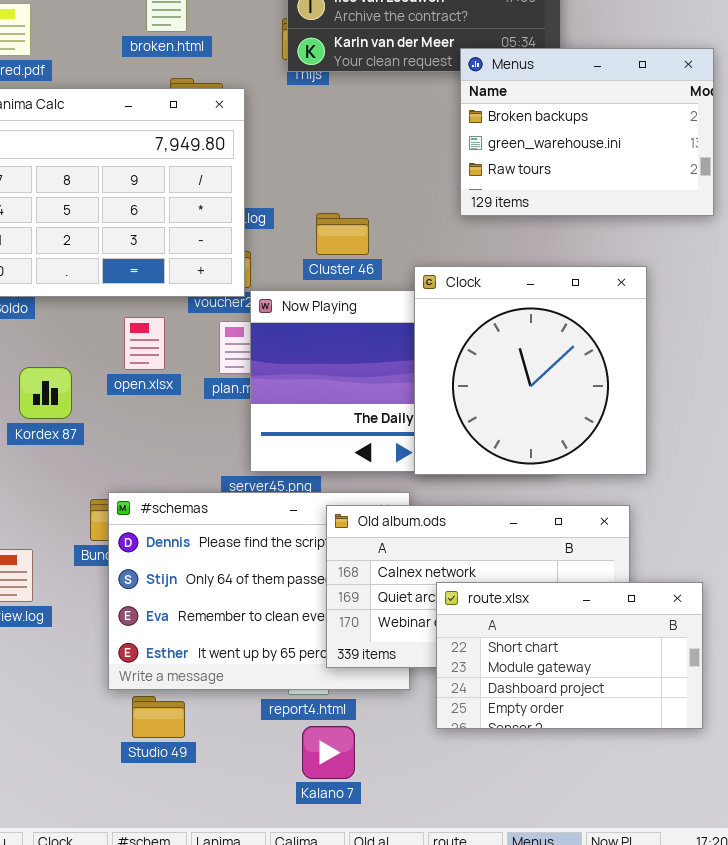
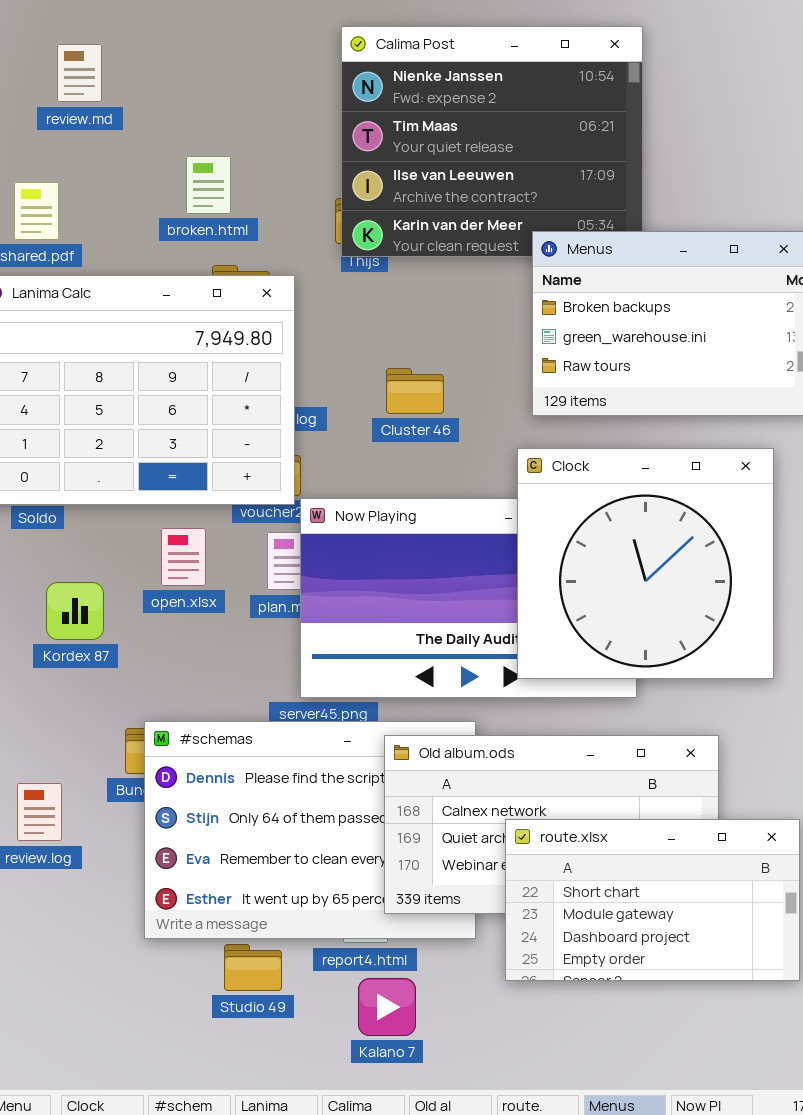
Cluster 46: [316,213,369,255] -> [386,368,444,414], moved
Clock: [414,266,647,475] -> [517,448,774,679], moved
Studio 49: [132,696,185,738] -> [224,944,282,991], moved

